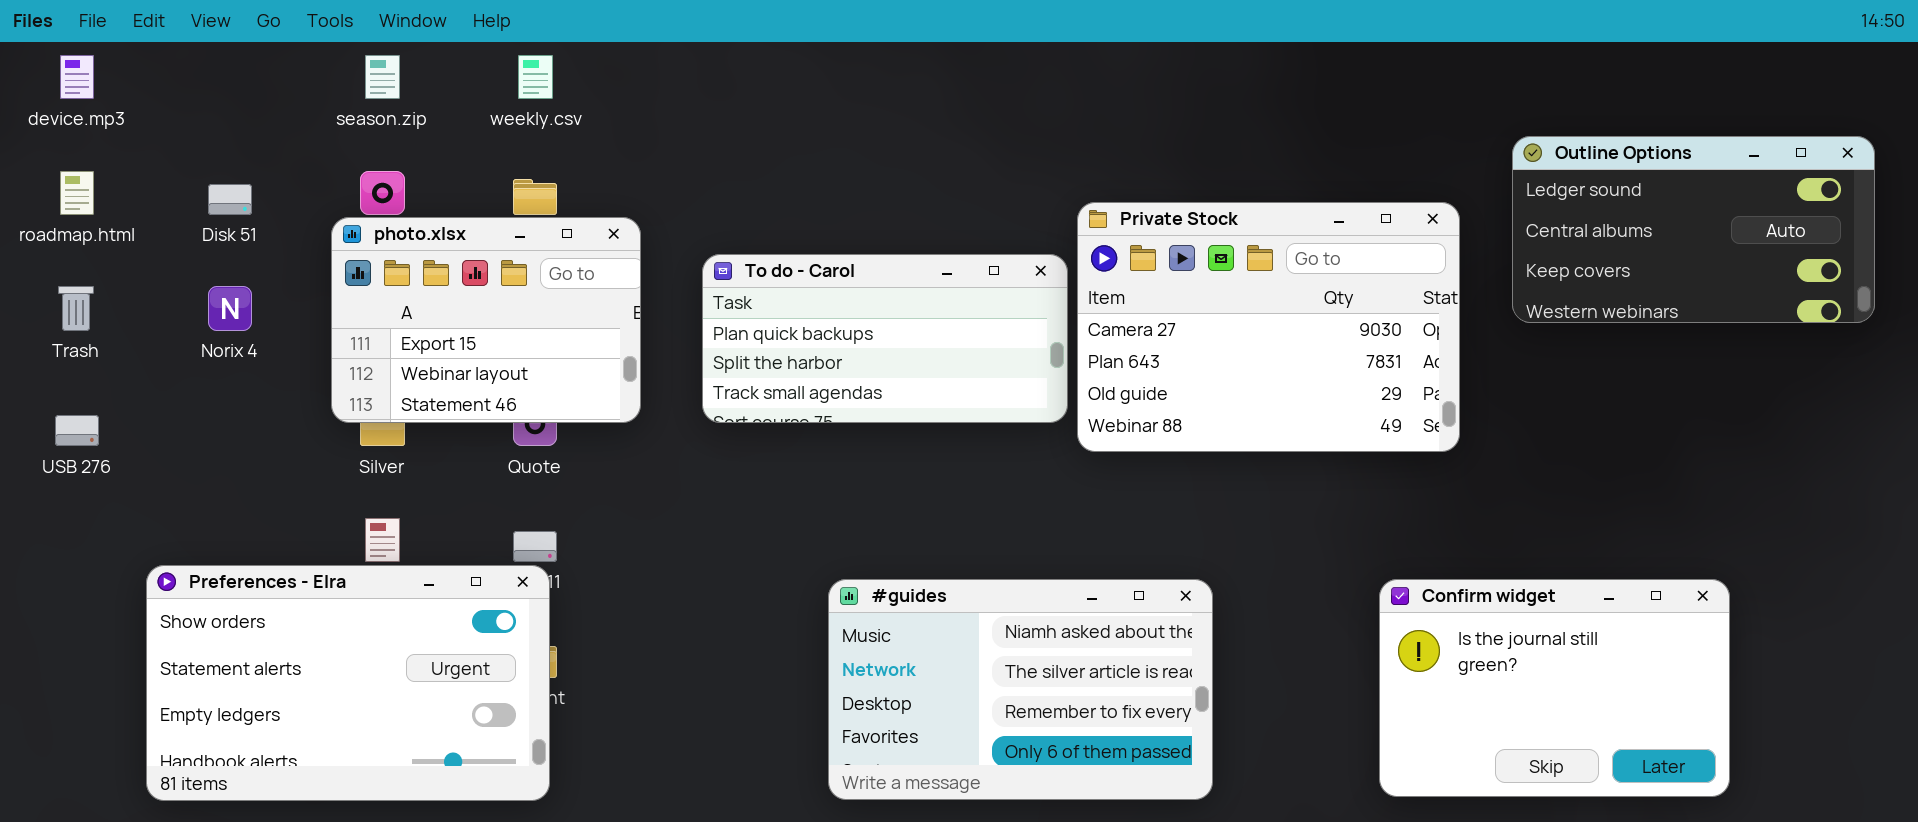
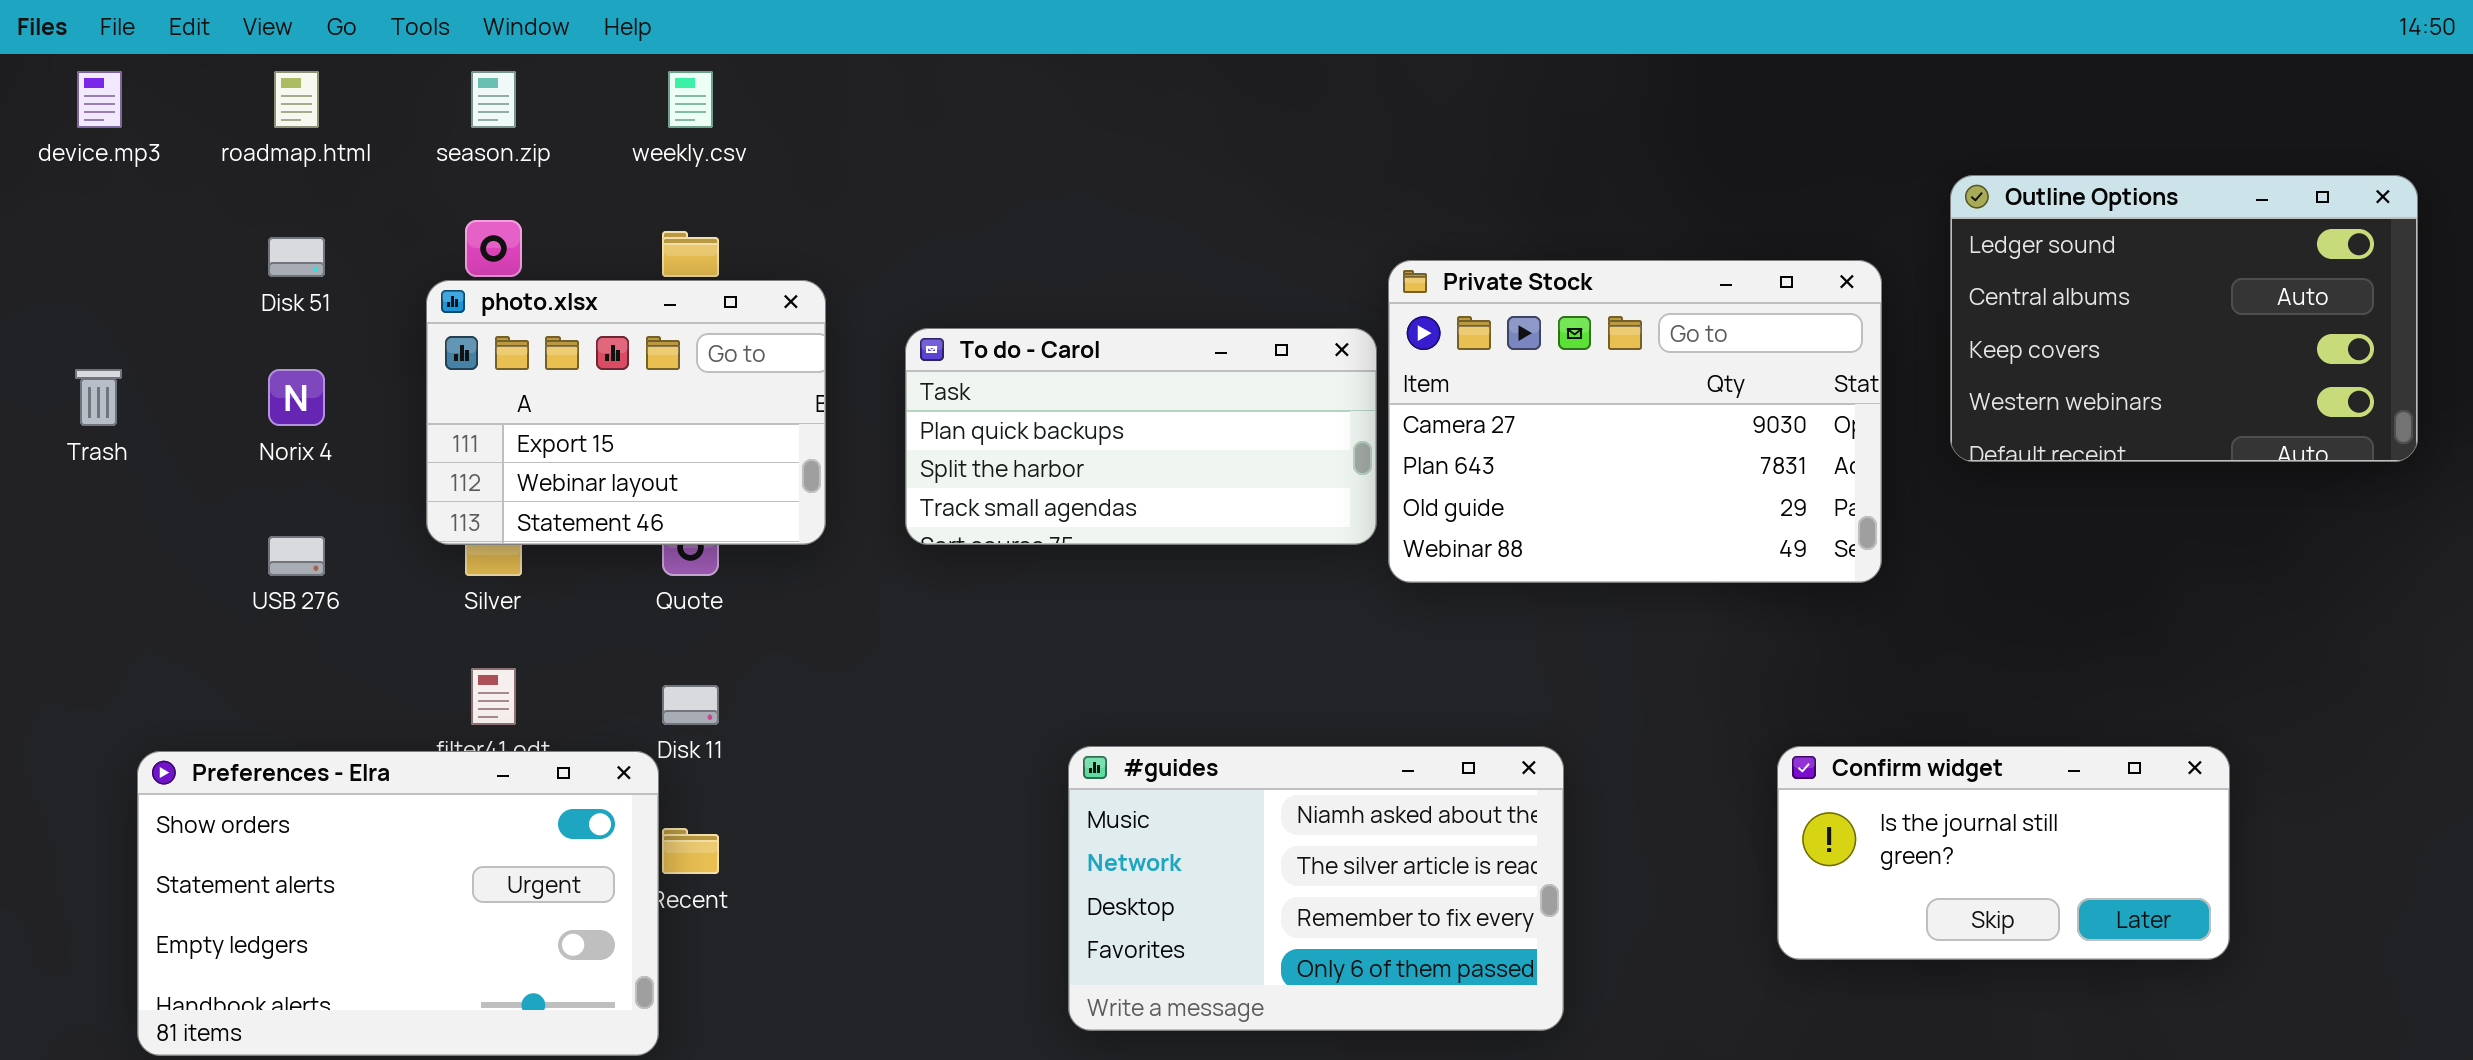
Outline Options: [1512,136,1875,323] -> [1950,175,2418,462], resized
roadmap.html: [60,171,94,215] -> [274,71,319,128], moved
USB 276: [55,415,99,446] -> [268,536,325,576], moved
Preferences - Elra: [146,565,550,801] -> [137,751,659,1056], moved
Confirm widget: [1379,579,1730,797] -> [1777,746,2230,960], resized

